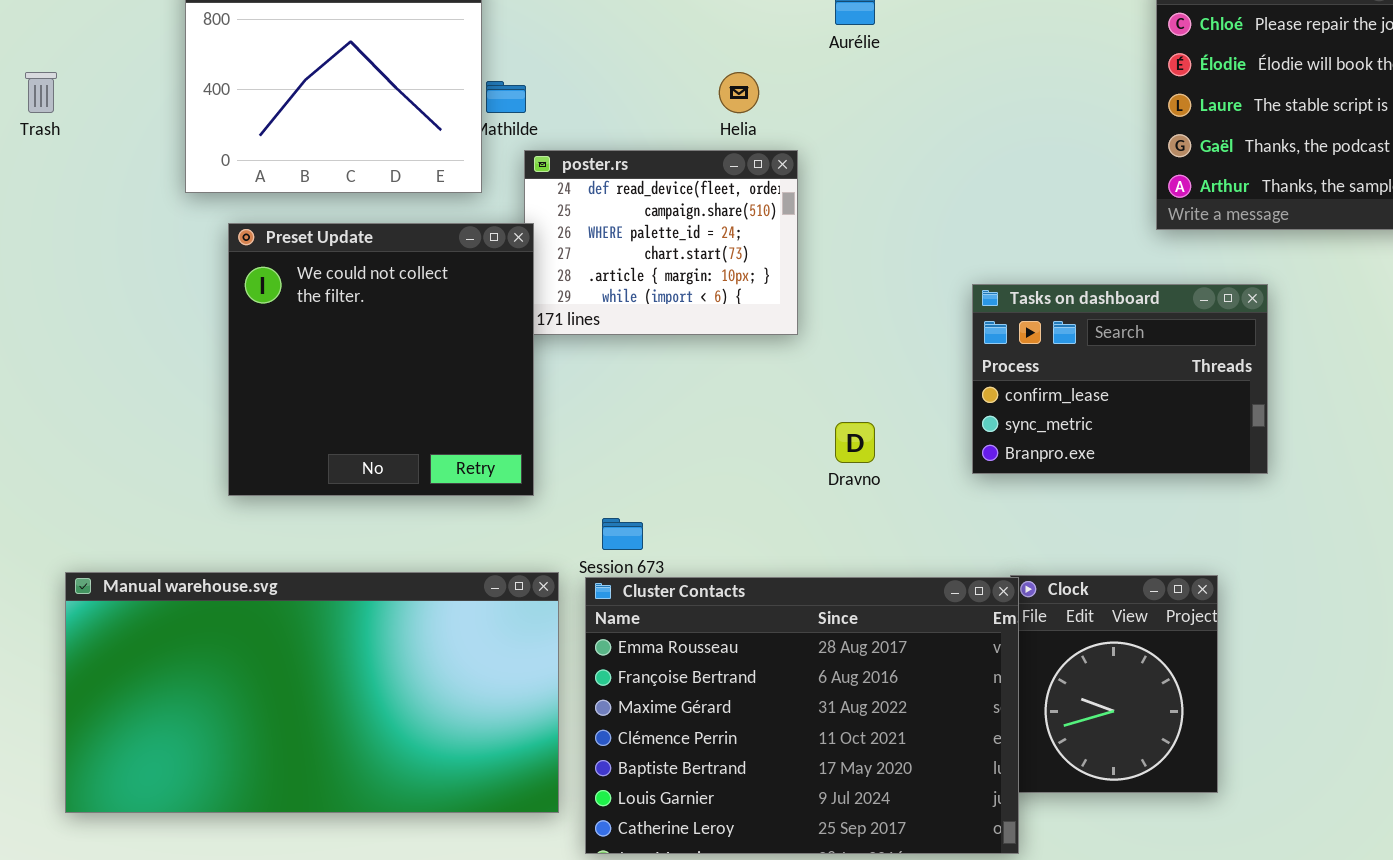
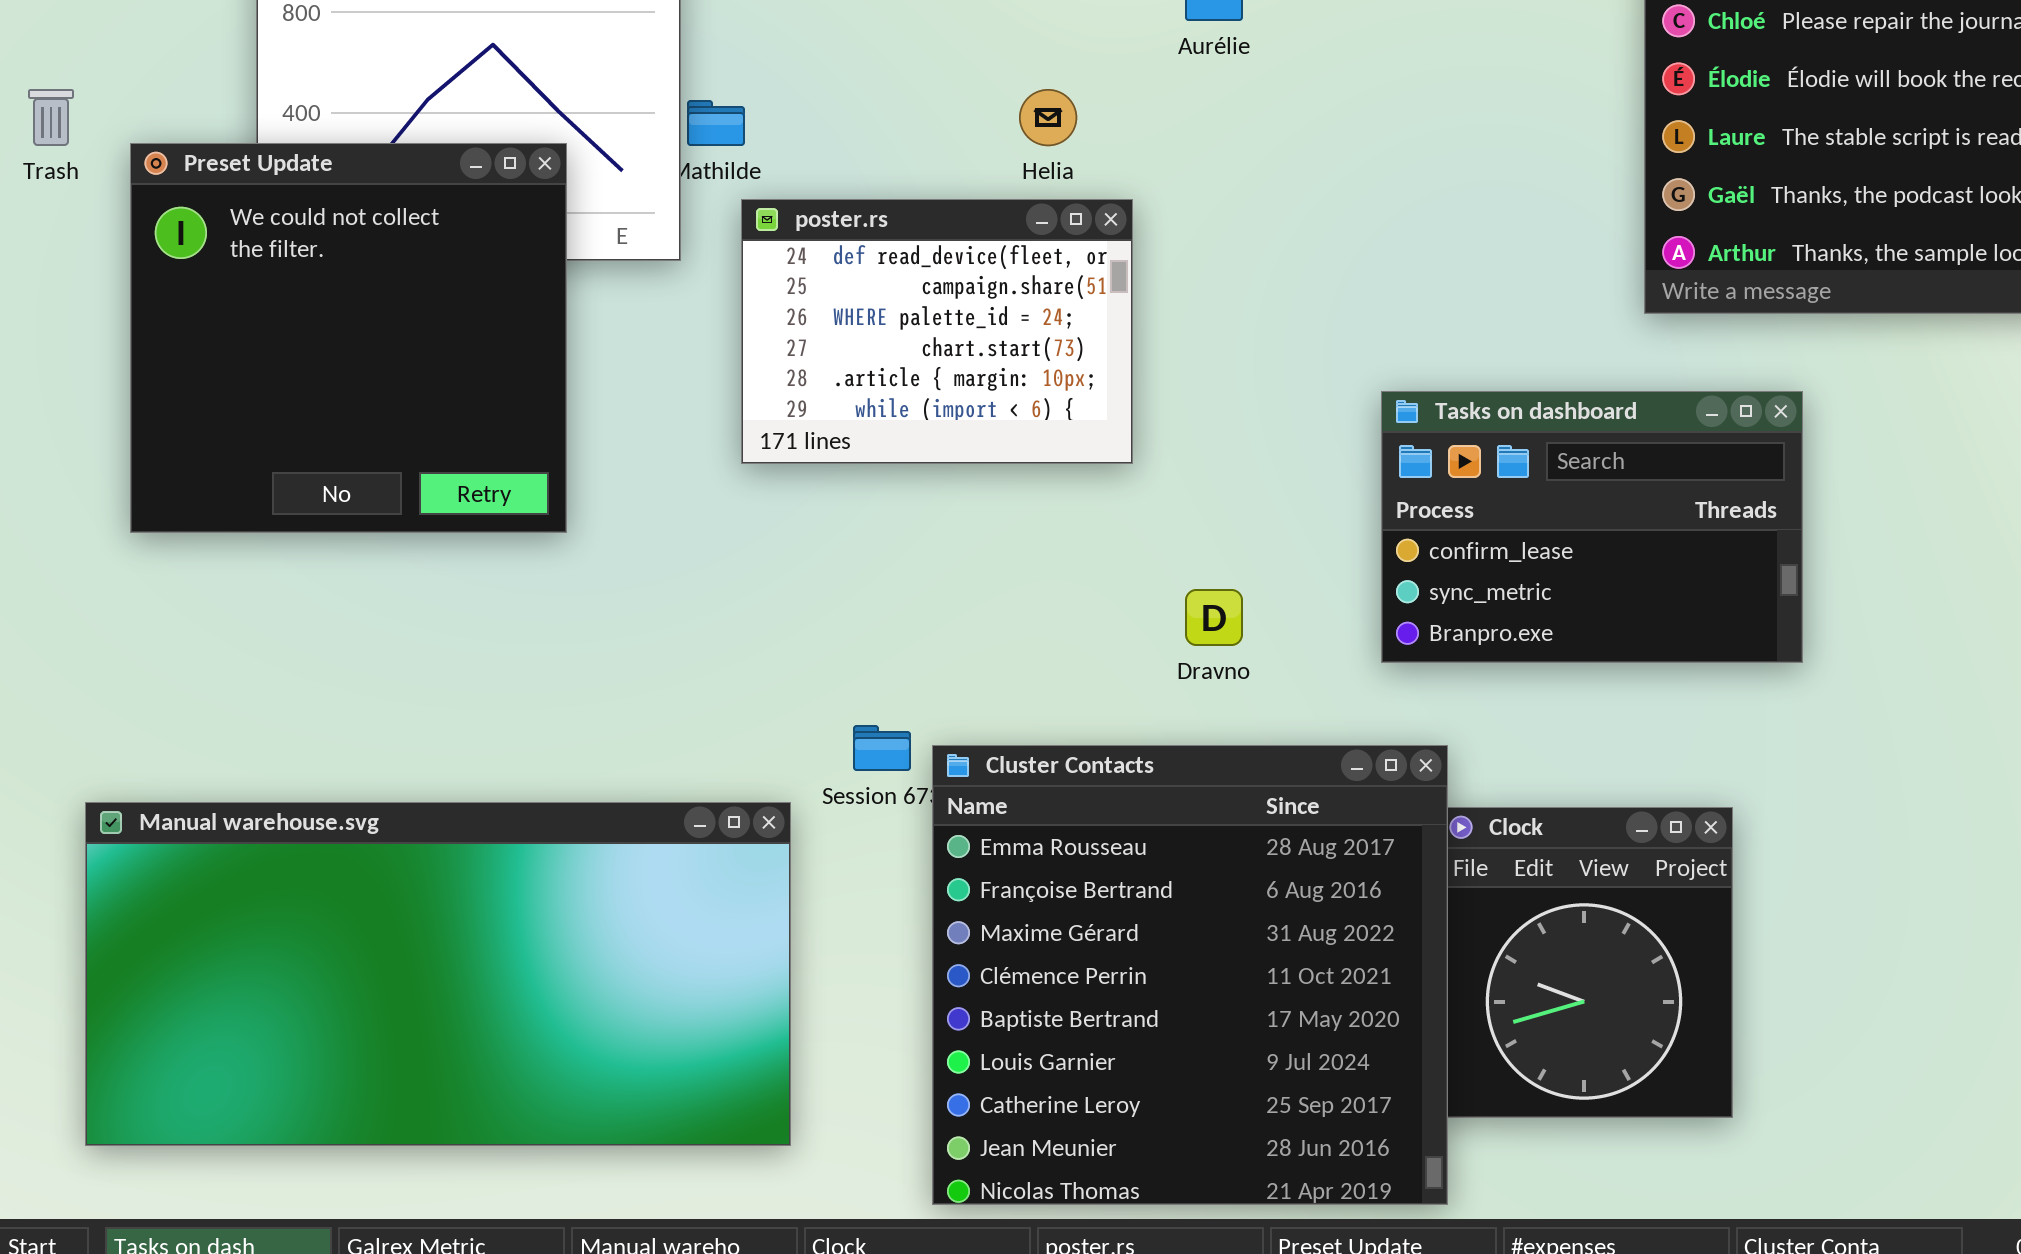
Preset Update: [228,223,534,496] -> [130,143,567,533], moved
Cluster Contacts: [585,577,1019,854] -> [932,745,1448,1205], resized

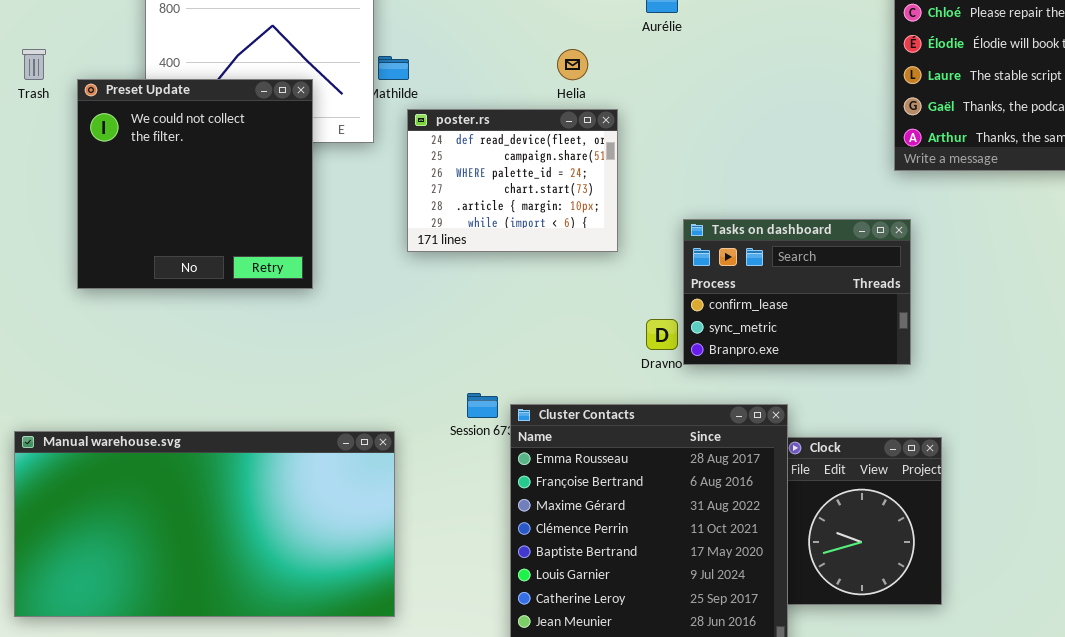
Tasks on dashboard: [1381,391,1803,663] -> [683,219,911,365], moved
Manual warehouse.svg: [85,802,791,1146] -> [14,431,395,617], moved

